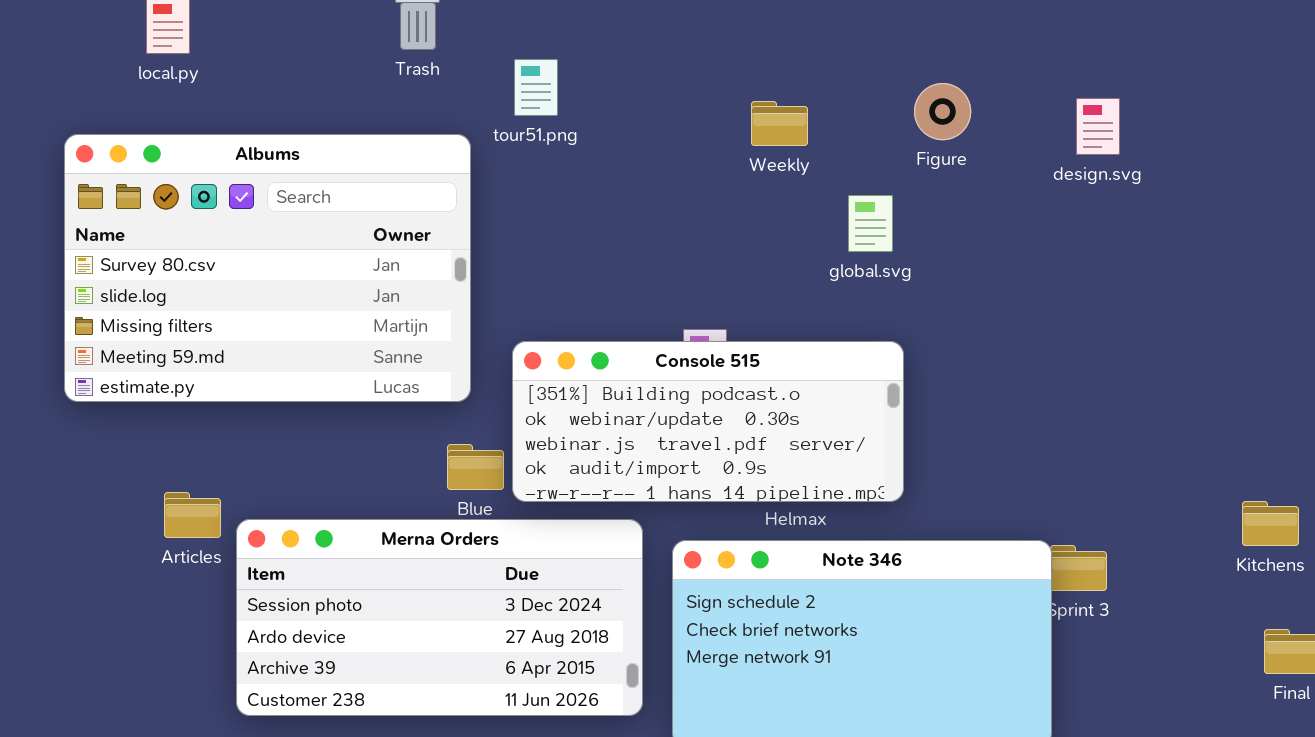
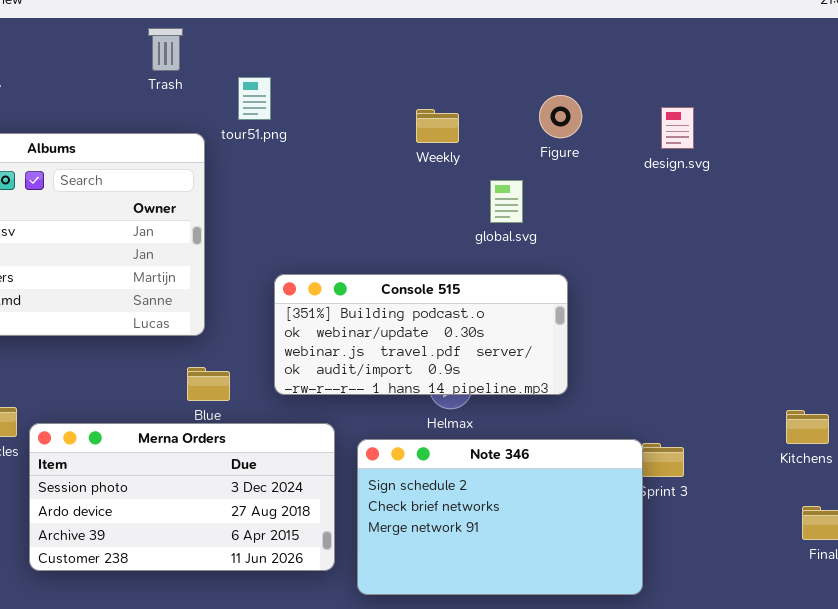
Console 515: [512,341,904,502] -> [274,274,568,395], moved

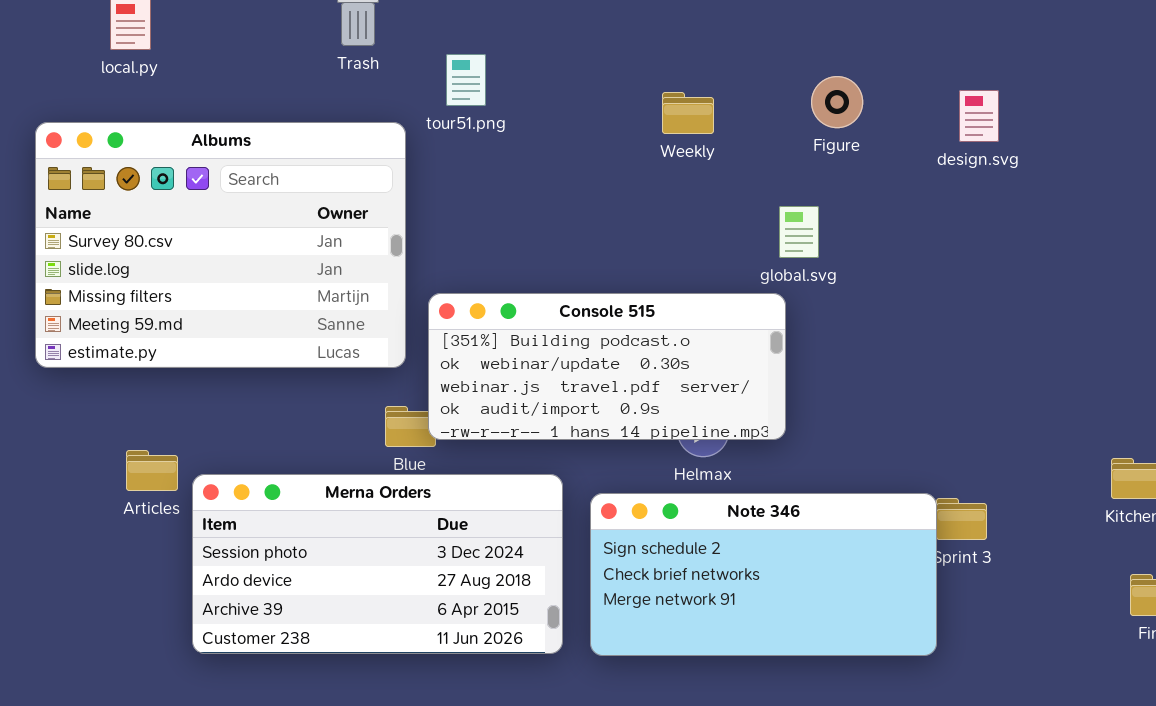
global.svg: [490,180,523,223] -> [779,206,819,258], moved
Console 515: [274,274,568,395] -> [428,293,786,440], moved
Note 346: [357,439,643,595] -> [590,493,937,656], resized

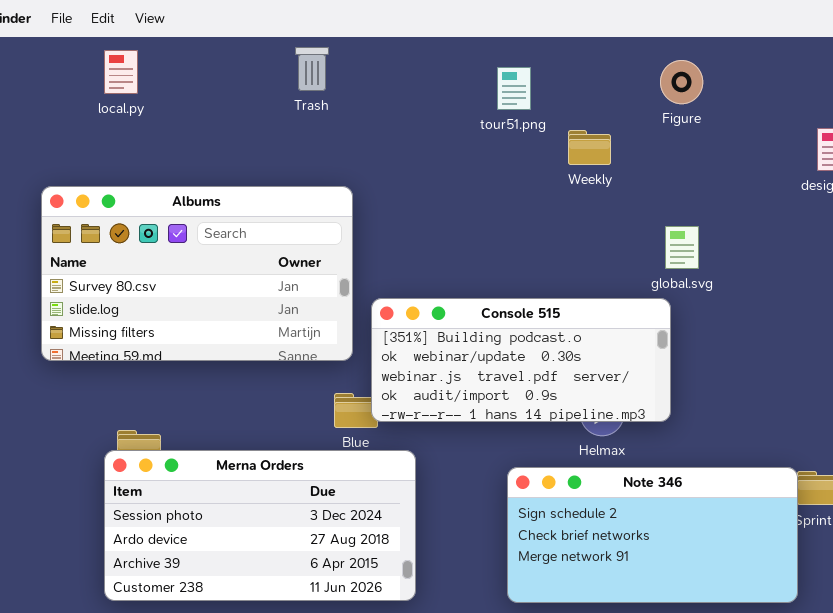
tour51.png: [446,54,486,106] -> [497,67,531,110], moved
Figure: [811,76,863,128] -> [660,60,703,104], moved
Albums: [35,122,406,368] -> [41,186,353,361], resized
Merna Orders: [192,474,563,654] -> [104,450,416,601], moved

